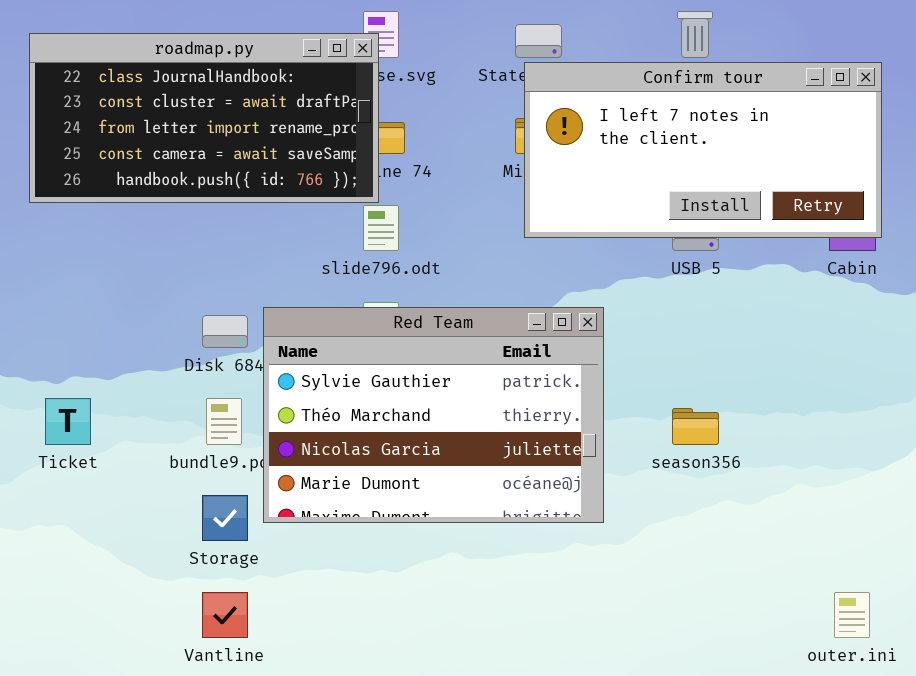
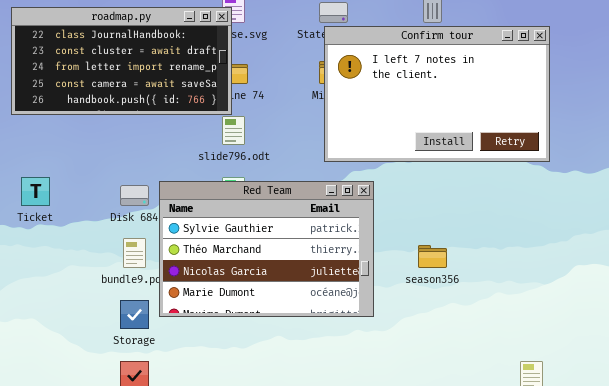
Confirm tour: [524,62,882,238] -> [324,26,550,162], resized
Ticket: [45,398,91,445] -> [21,177,50,206], moved

